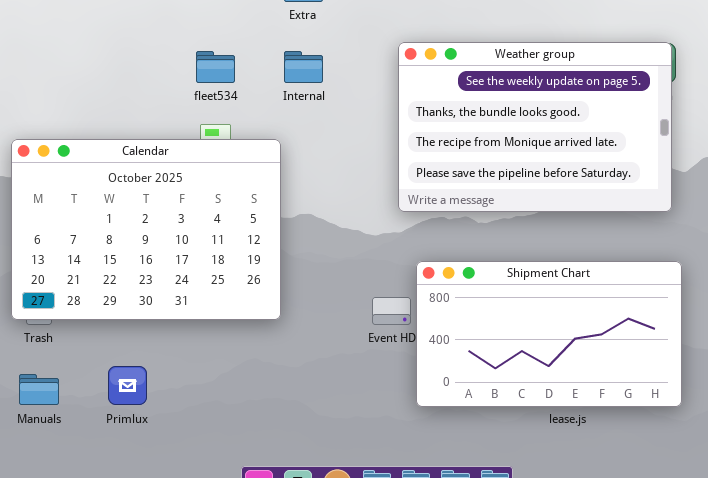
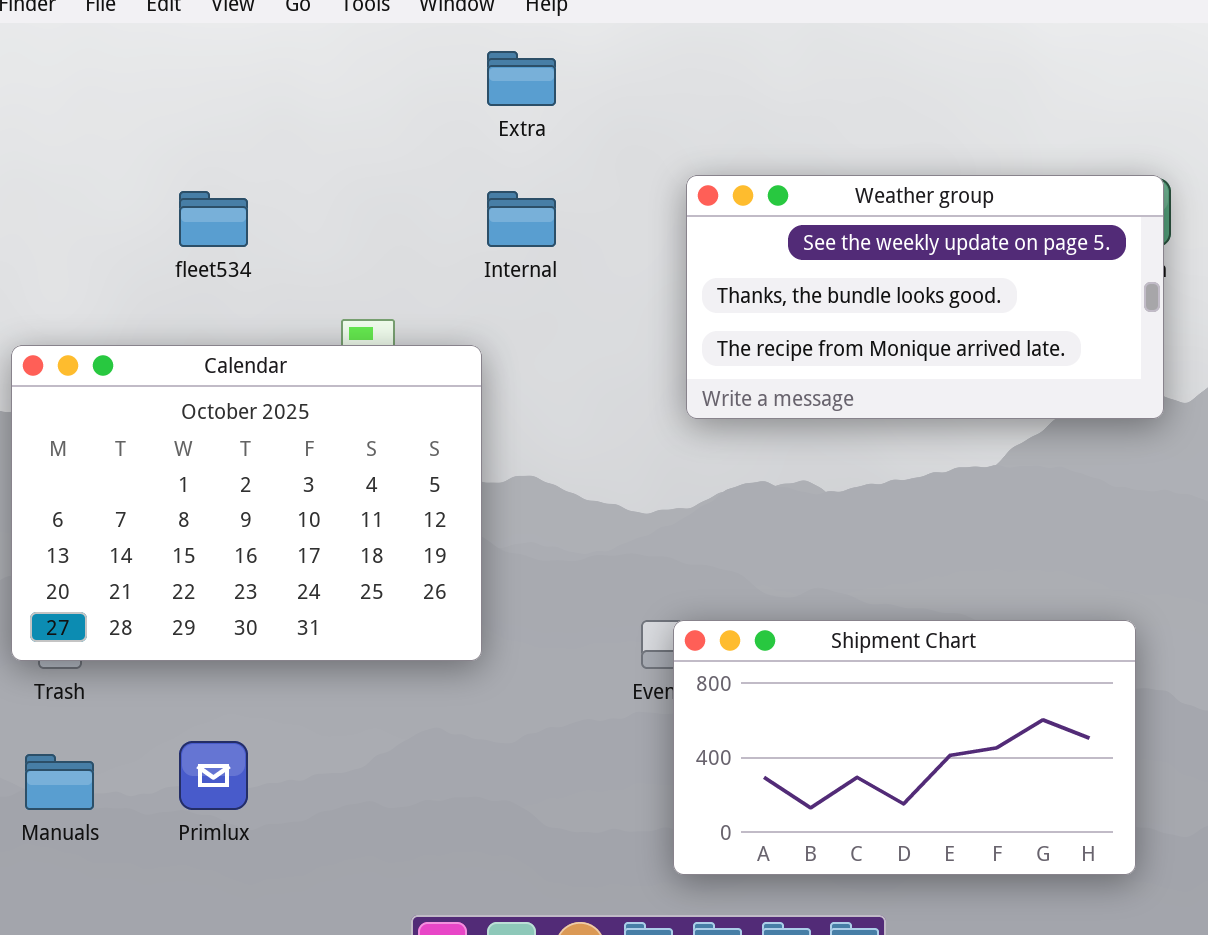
Weather group: [398,42,672,212] -> [686,175,1164,419], resized
fleet534: [196,51,235,83] -> [179,191,248,247], moved
Shipment Chart: [416,261,682,407] -> [673,620,1136,875], moved

